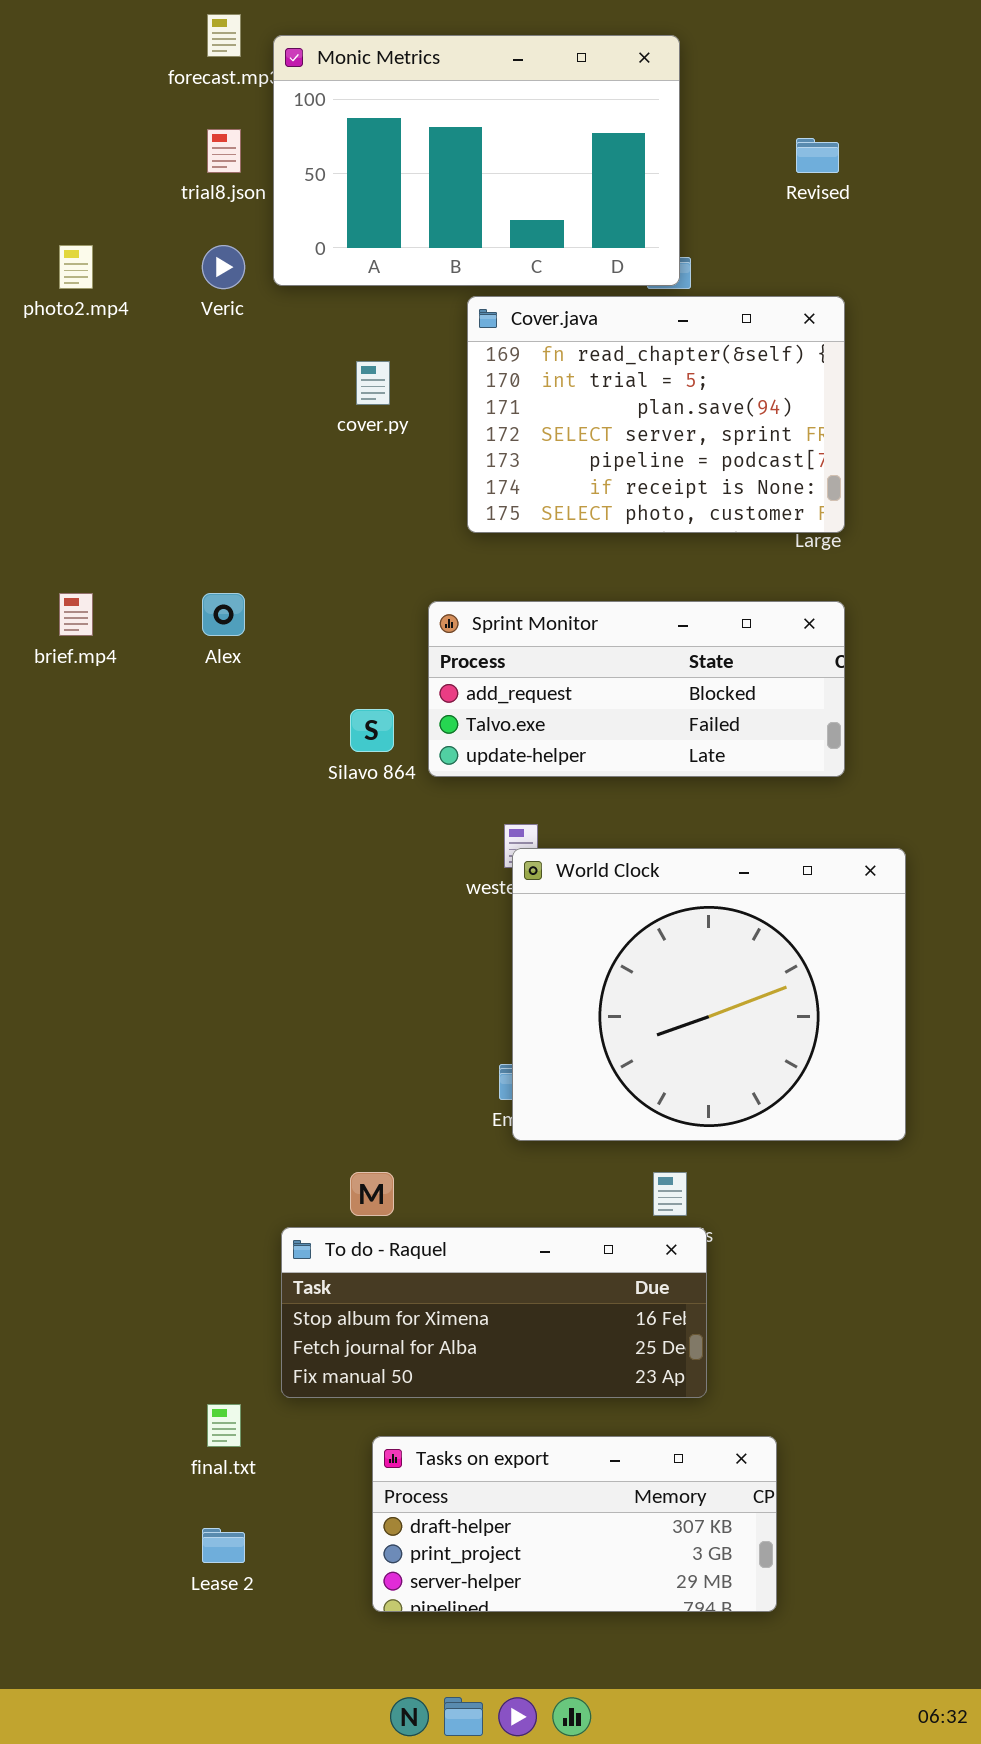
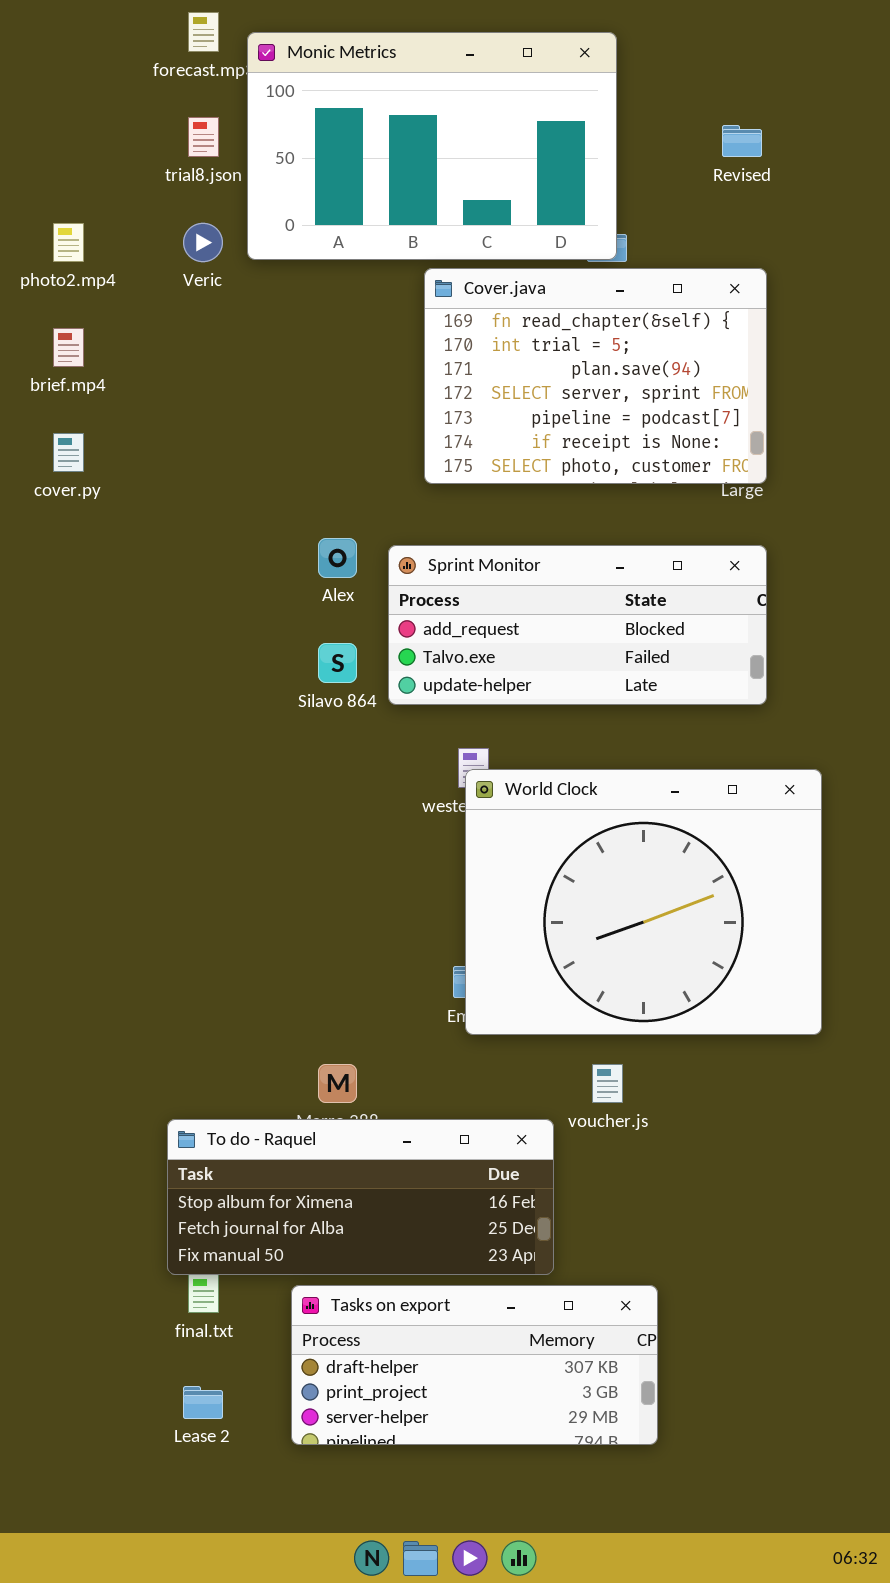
cover.py: [356,361,390,405] -> [53,433,84,472], moved
brief.mp4: [59,593,93,636] -> [53,328,84,367], moved
Alex: [202,593,245,636] -> [318,538,357,578], moved
To do - Raquel: [281,1227,707,1398] -> [167,1119,554,1275], moved
Tasks on export: [372,1436,777,1612] -> [291,1285,658,1445], moved

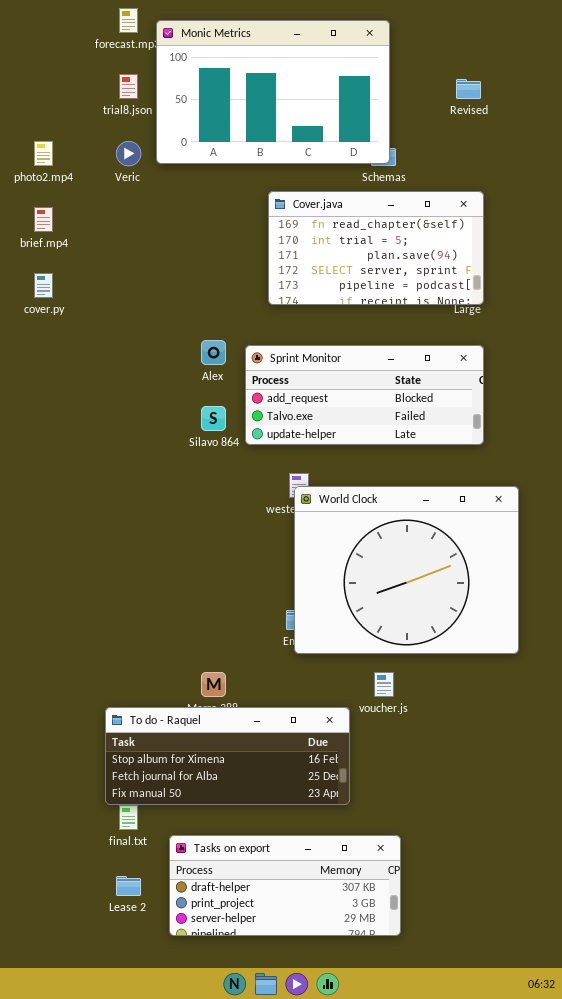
Cover.java: [424,268,767,484] -> [268,191,484,305], resized
Tasks on export: [291,1285,658,1445] -> [169,835,401,936], moved

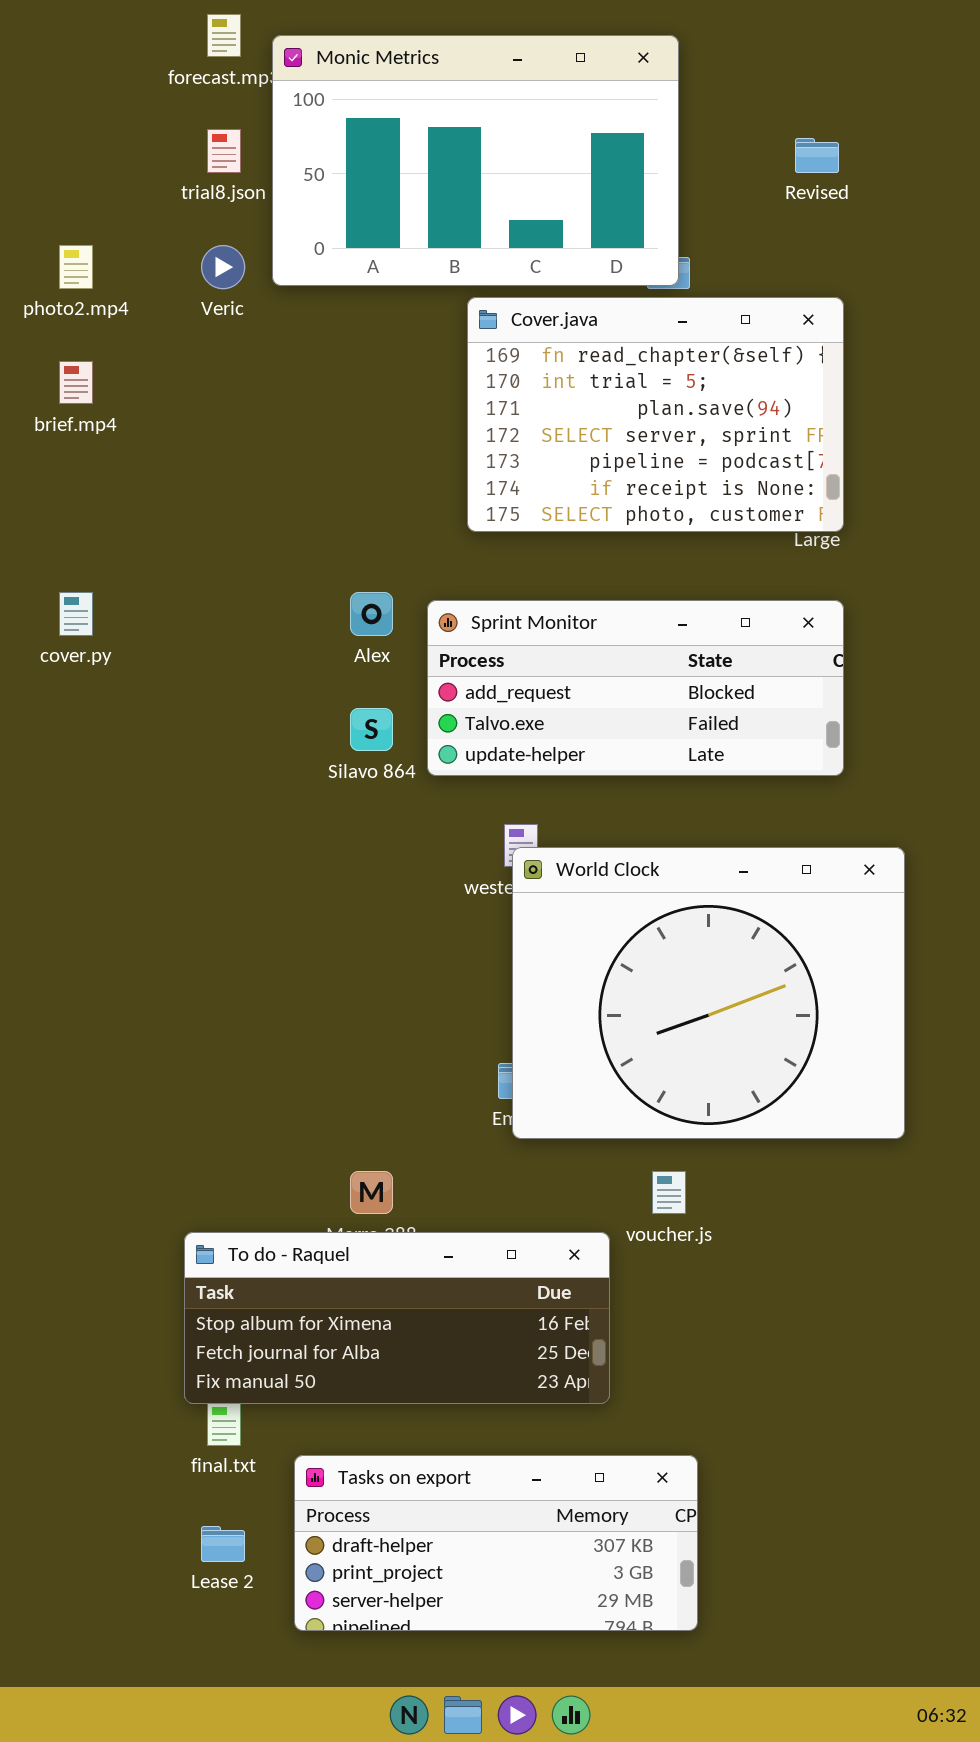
Cover.java: [268,191,484,305] -> [467,297,844,532], resized
cover.py: [34,273,53,298] -> [59,592,93,636], moved

